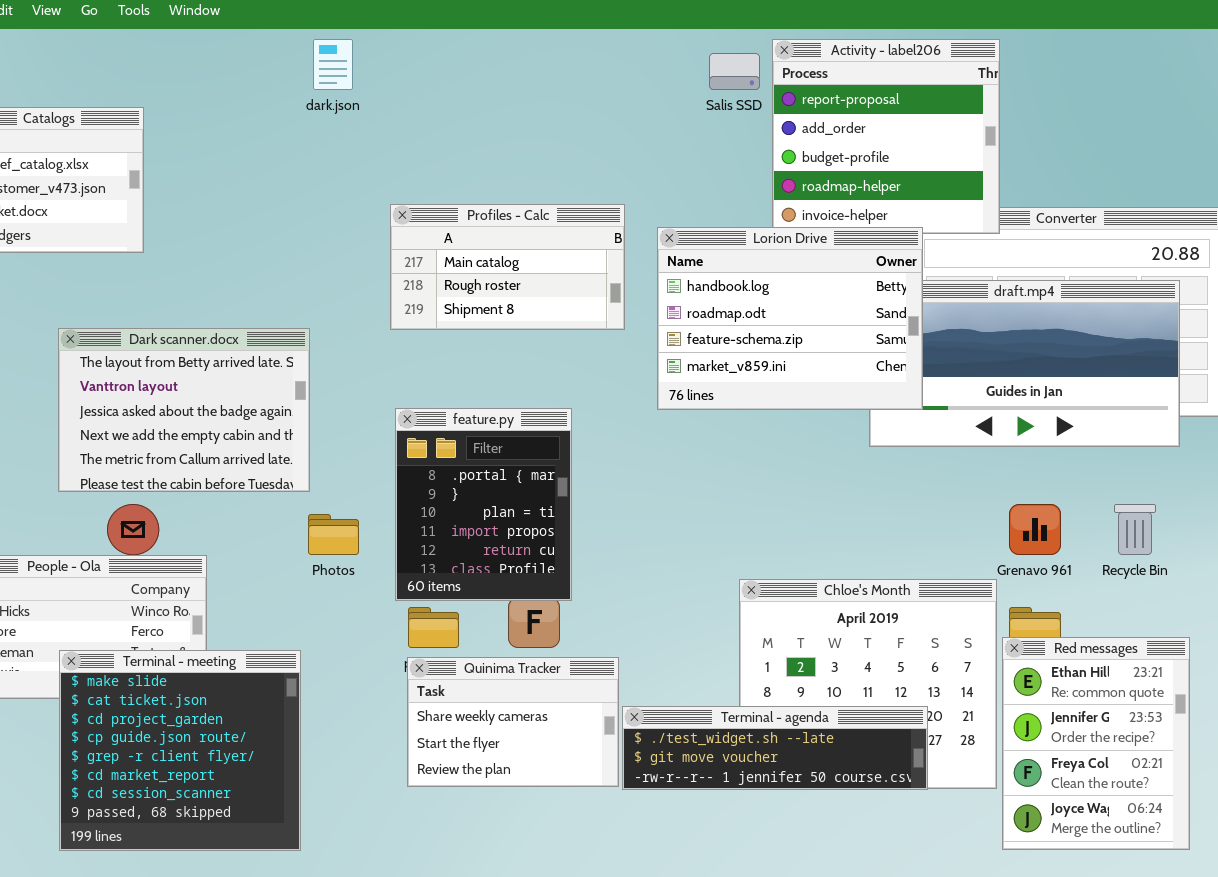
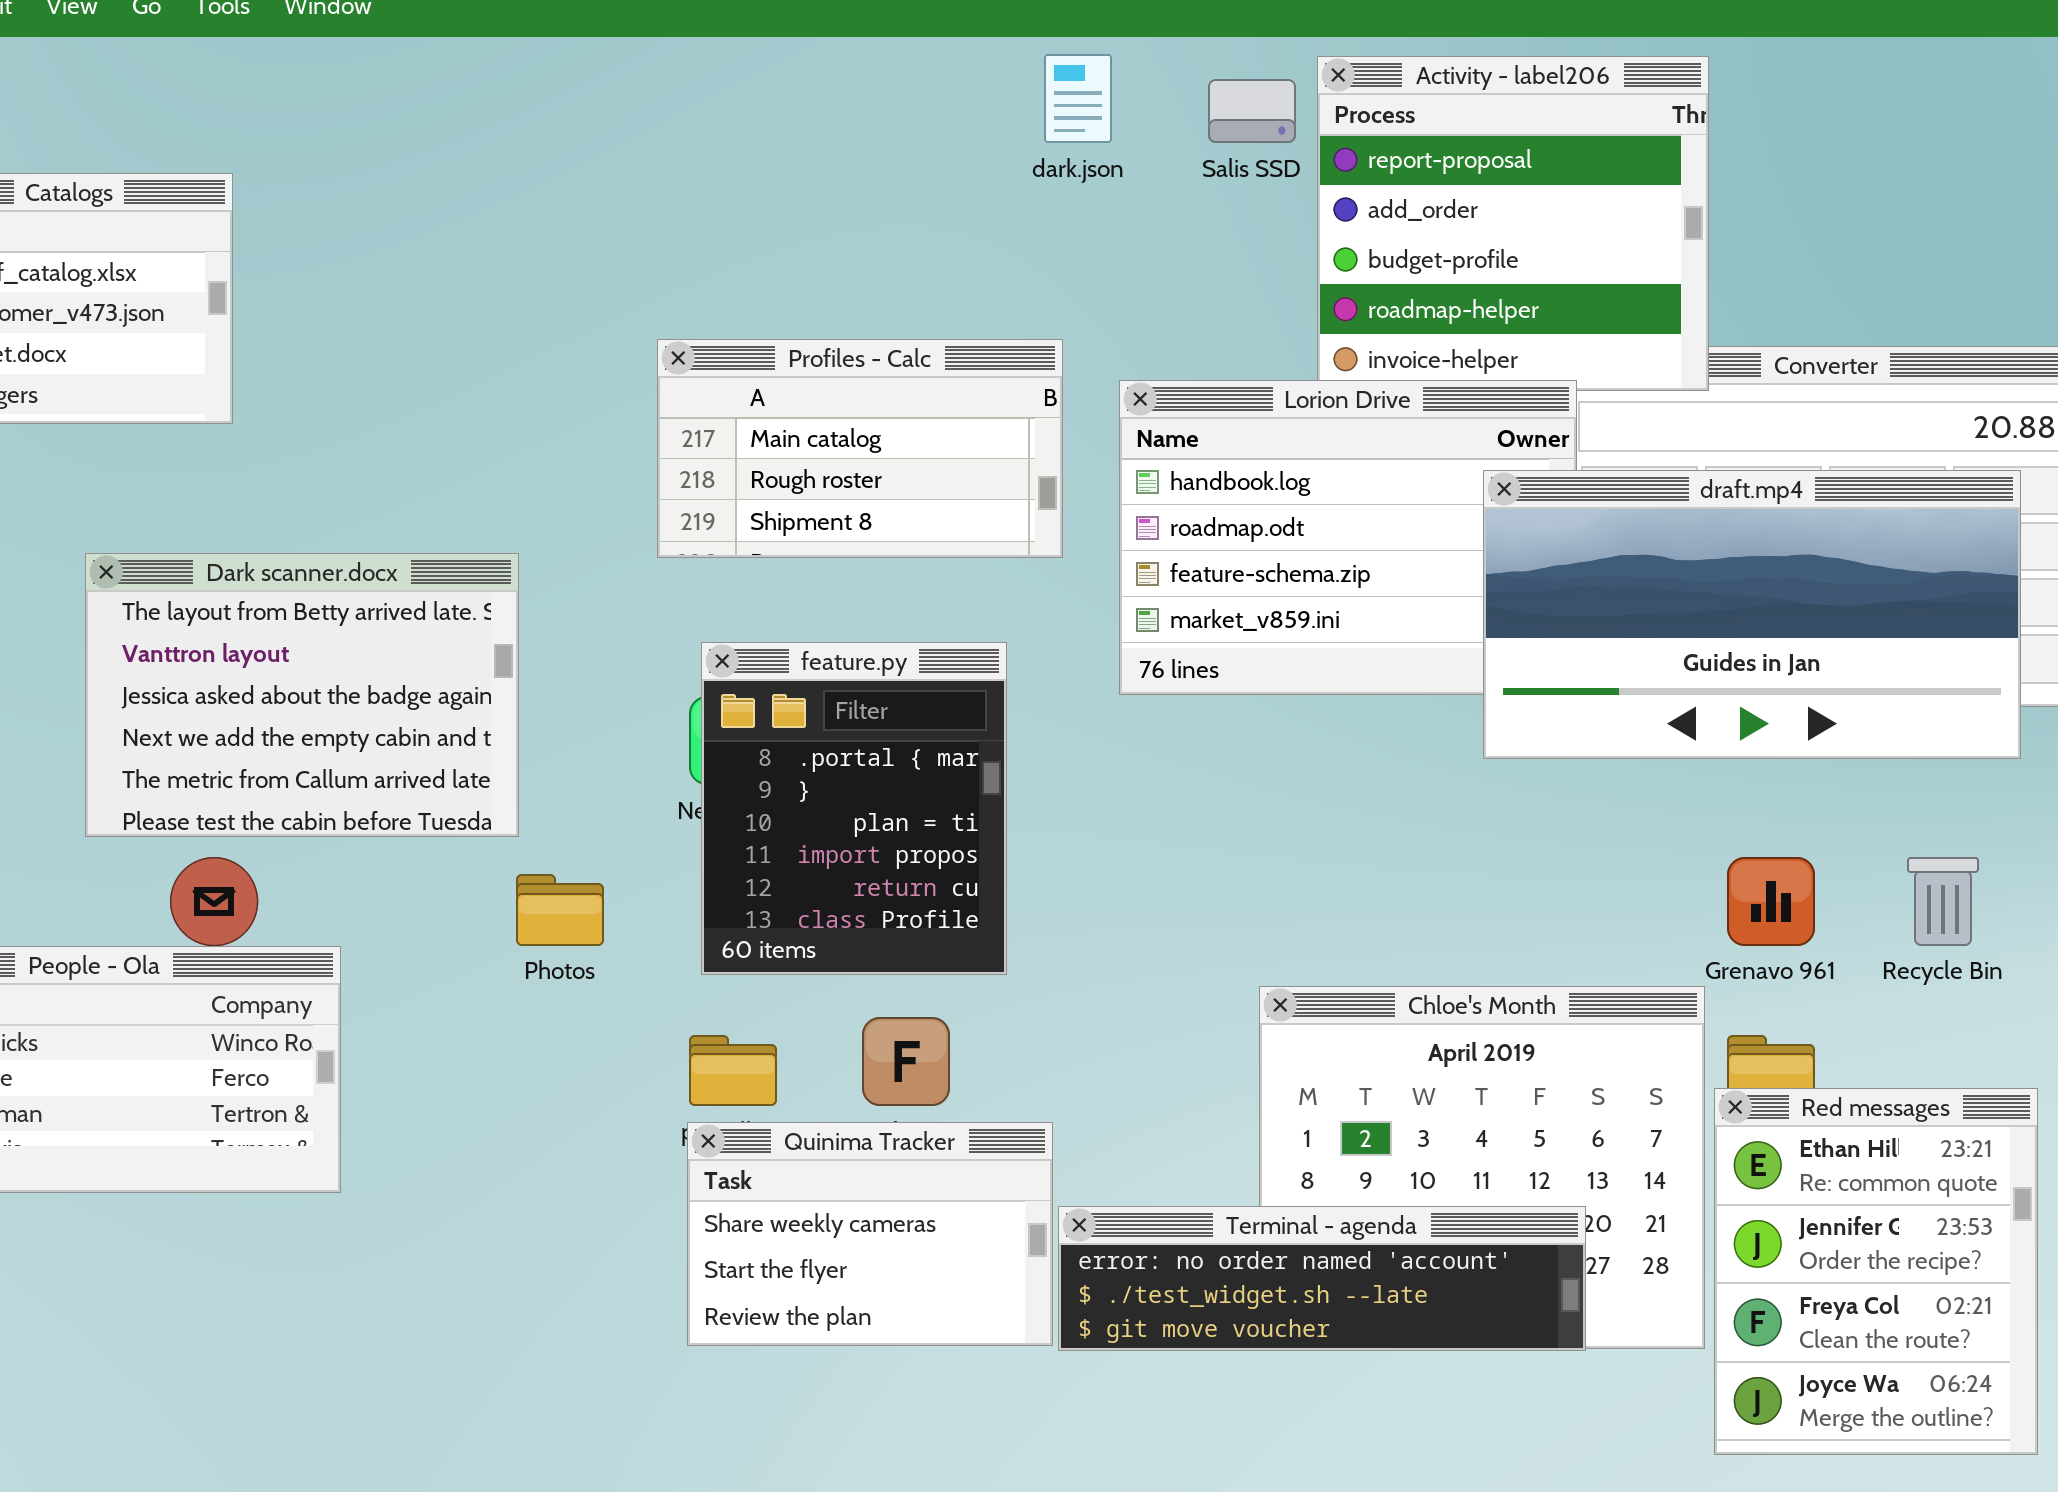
dark.json: [313,39,353,90] -> [1044,54,1112,143], moved
draft.mp4: [869,280,1180,447] -> [1483,470,2021,759], raised
feature.py: [395,408,572,601] -> [701,642,1007,975], moved
Terminal - meeting: [59,650,301,851] -> none, closed
Terminal - agenda: [622,706,928,790] -> [1058,1206,1586,1351], scrolled up 1 row

